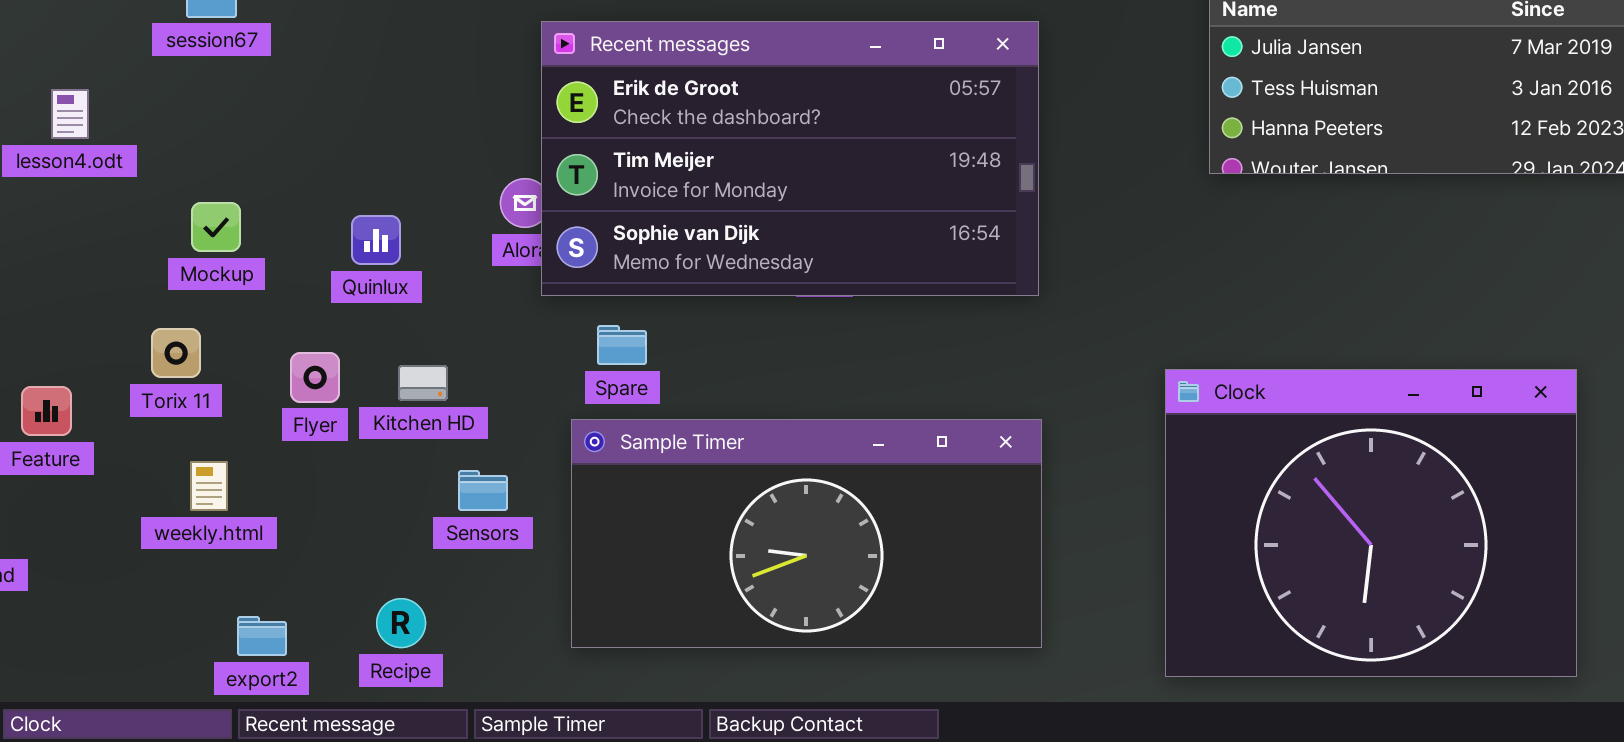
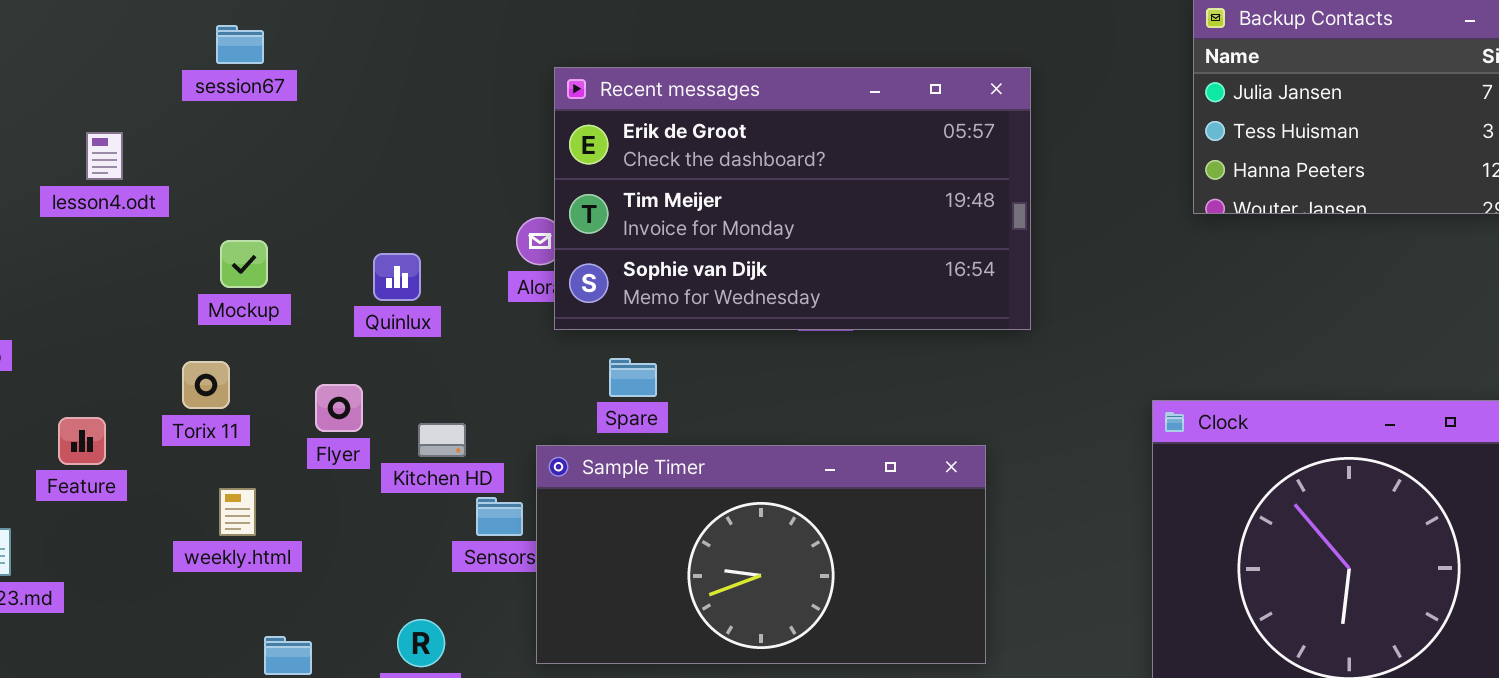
Kitchen HD: [398,365,448,401] -> [418,423,466,457], moved
Sample Timer: [571,419,1042,648] -> [536,445,986,664], moved

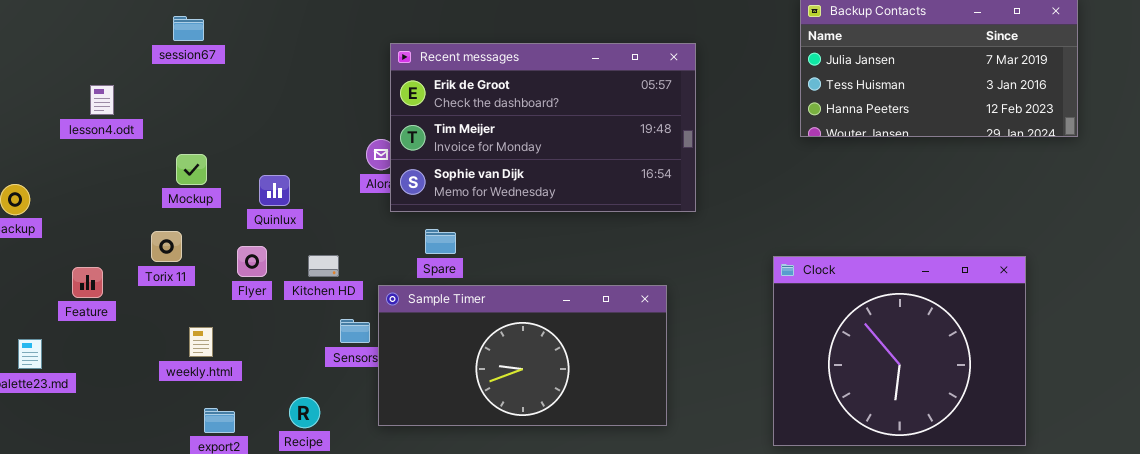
Quinlux: [373,253,421,301] -> [259,175,290,206], moved
Kitchen HD: [418,423,466,457] -> [308,255,339,277], moved
weekly.html: [219,488,256,536] -> [189,327,213,357], moved

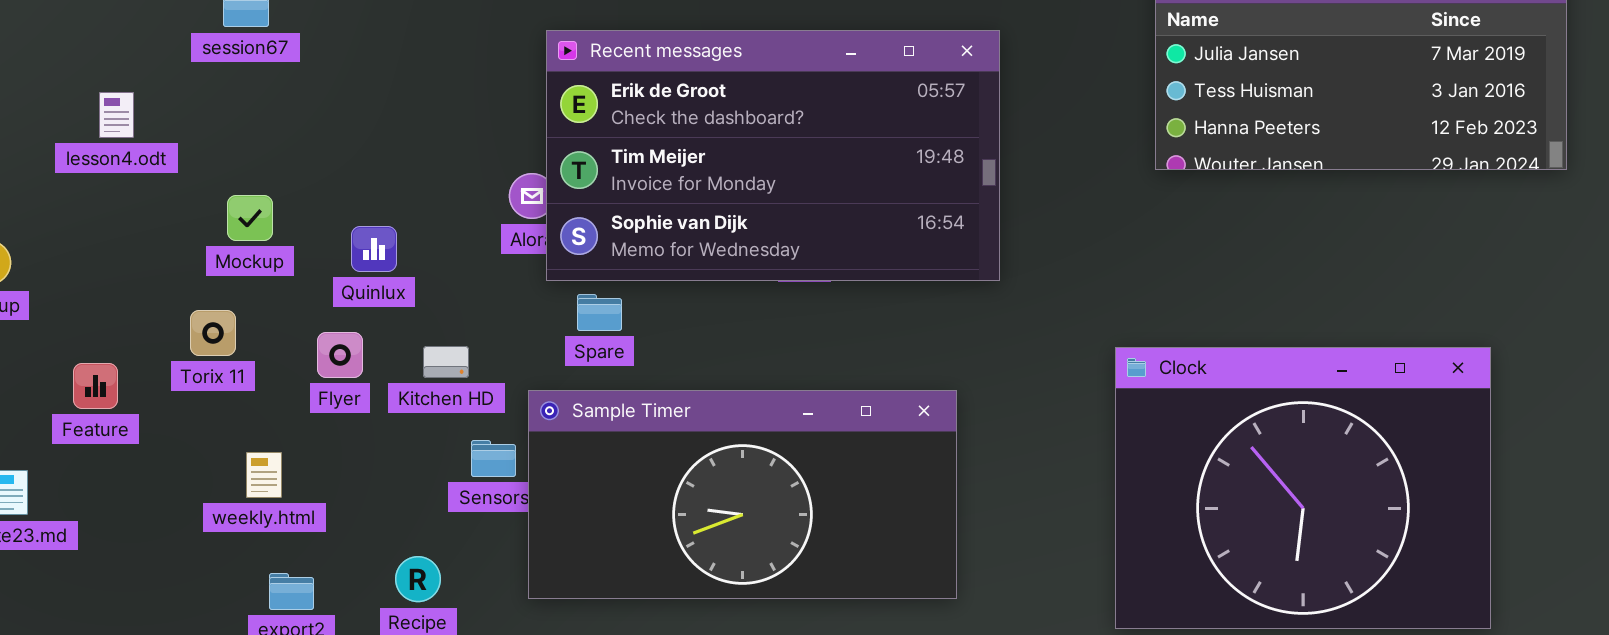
Spare: [425,229,456,254] -> [577,294,622,331], moved

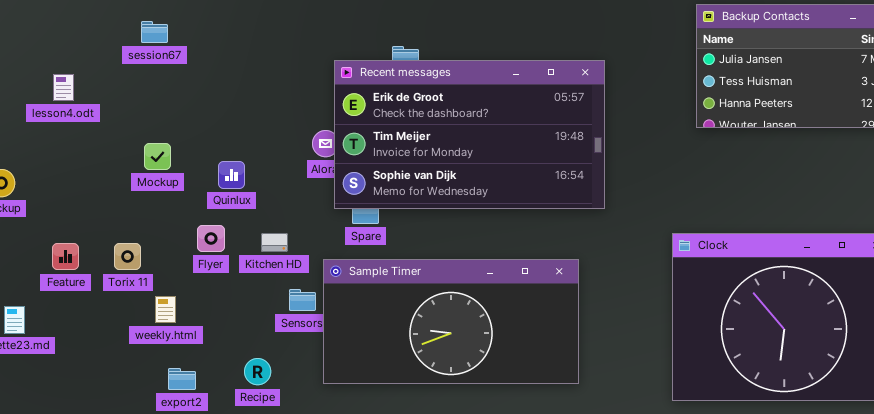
Recent messages: [546,30,1000,281] -> [334,60,605,209], moved
lesson4.odt: [99,92,134,138] -> [53,74,74,101], moved
Torix 11: [190,310,236,356] -> [114,243,141,270], moved

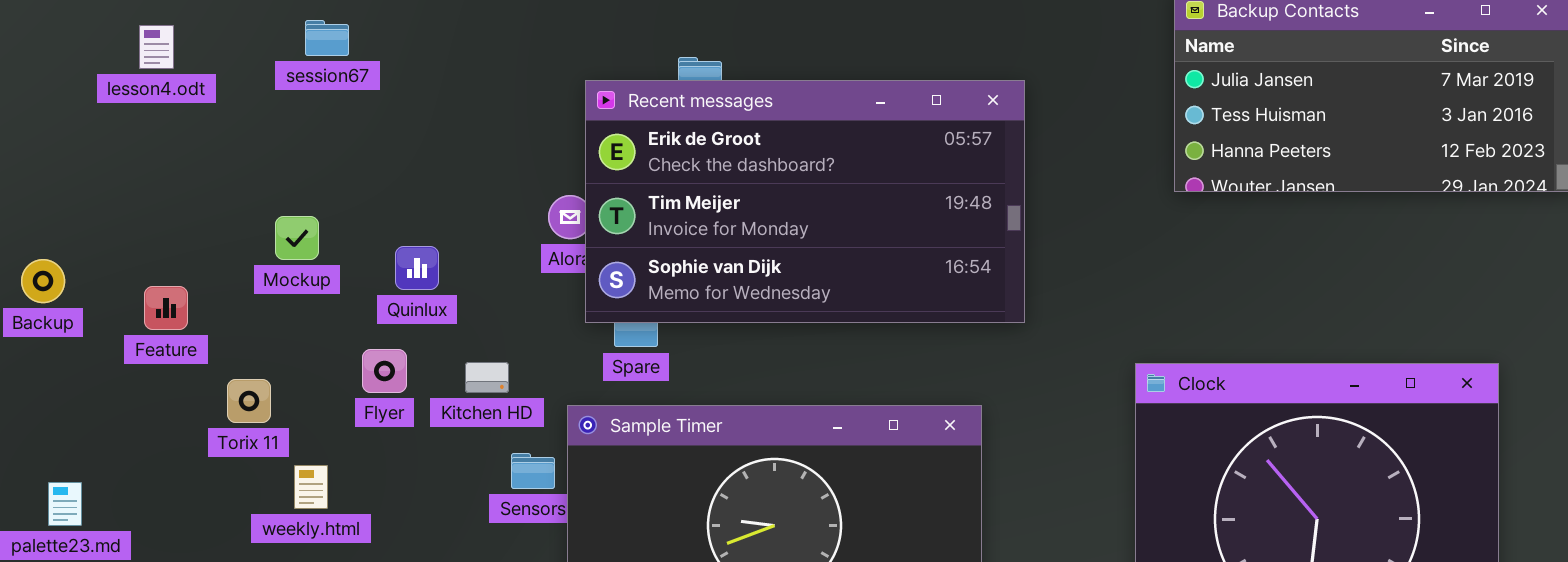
session67: [141,21,168,43] -> [305,20,349,56], moved
lesson4.odt: [53,74,74,101] -> [139,25,174,69], moved
Feature: [52,243,79,270] -> [144,286,188,330], moved

